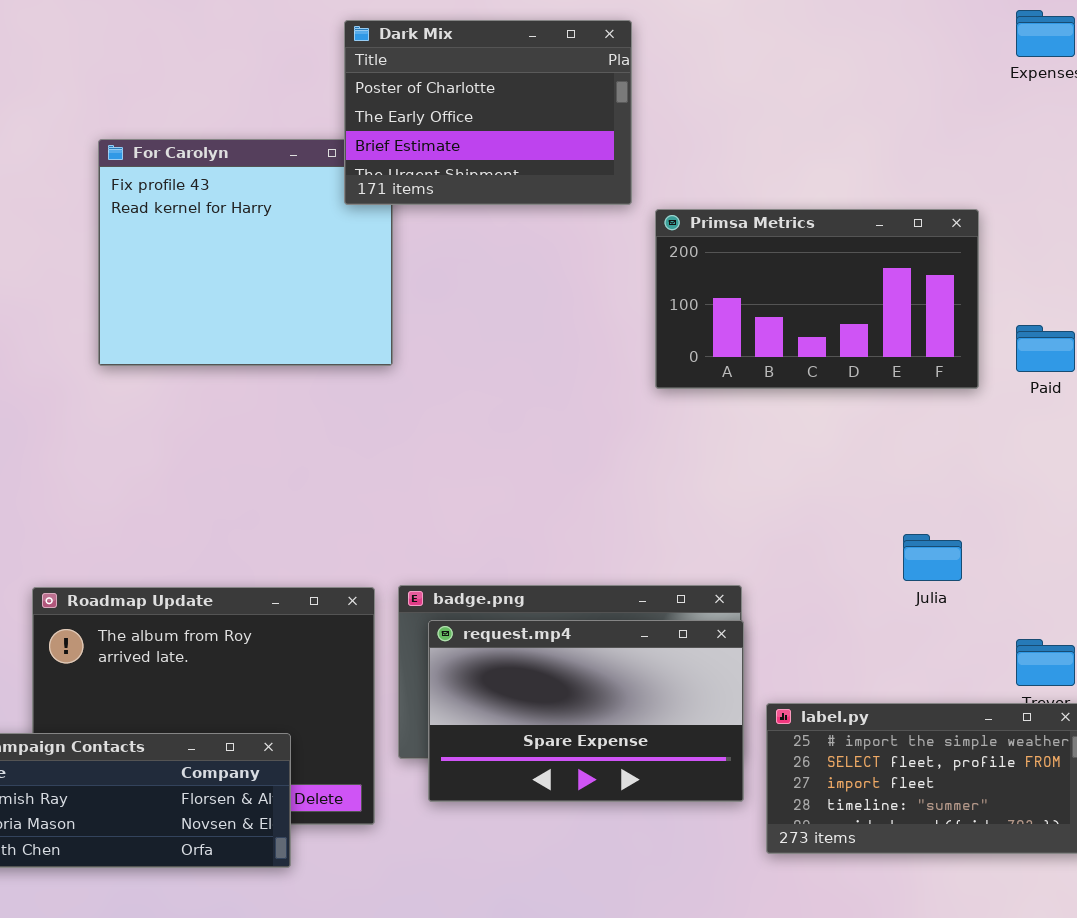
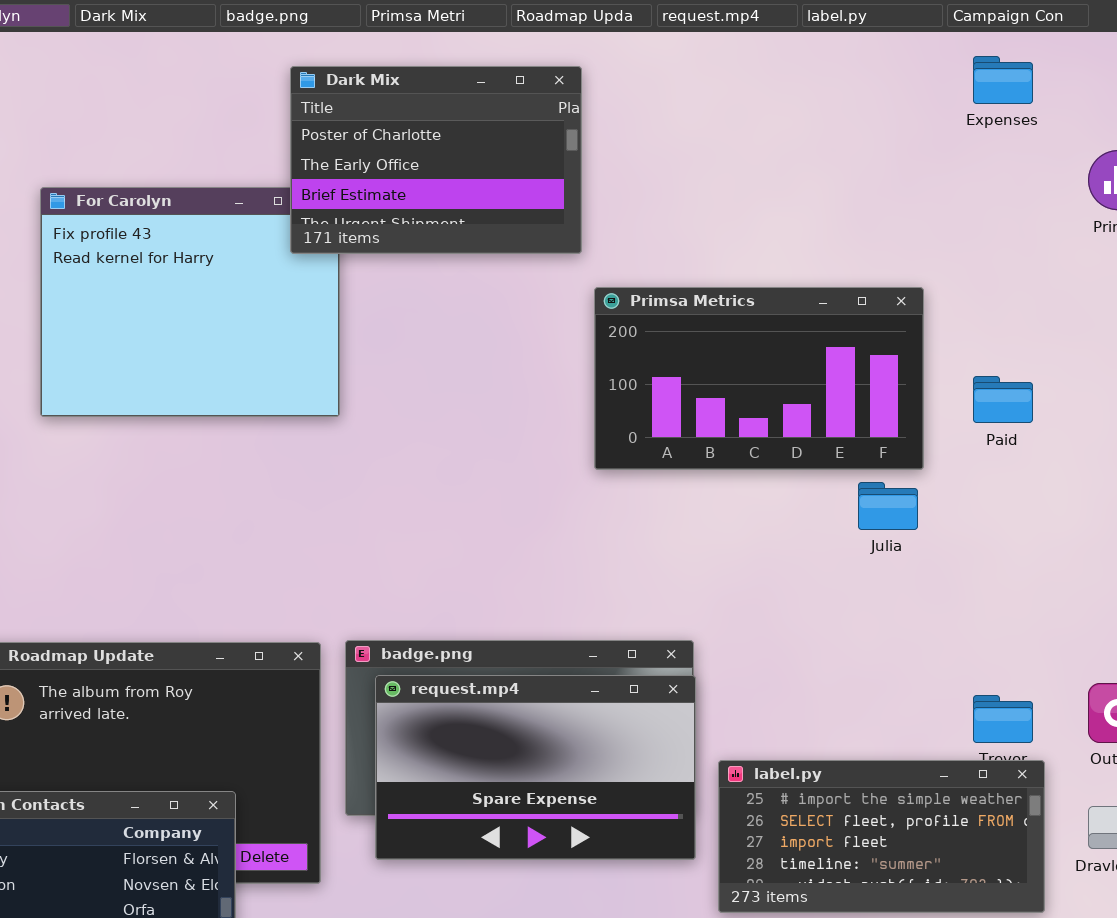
Primsa Metrics: [655,209,979,389] -> [594,287,924,470], moved
Julia: [903,534,962,581] -> [858,482,918,530], moved

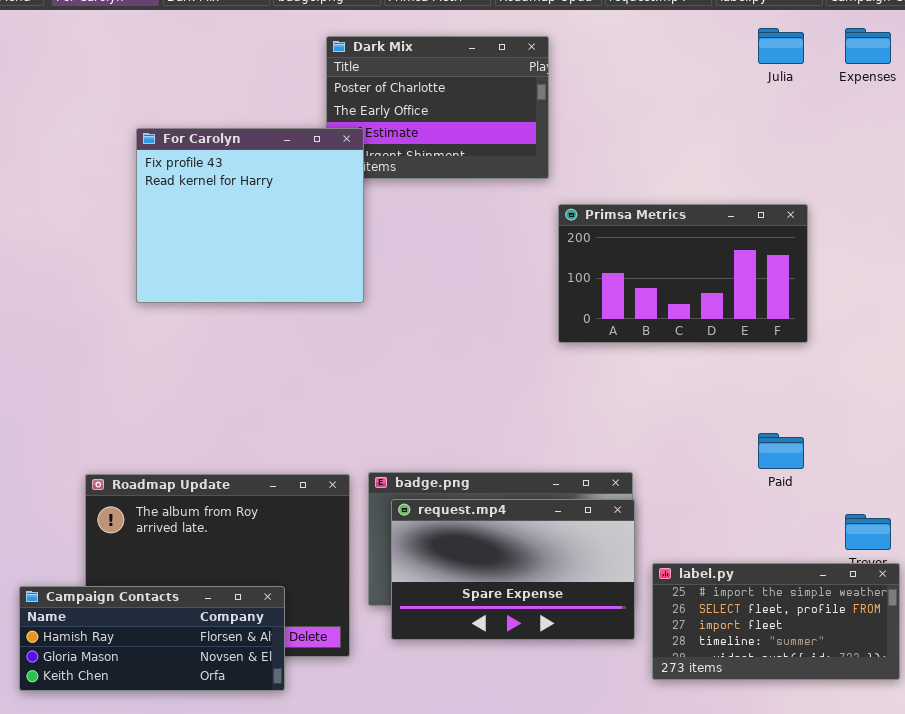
For Carolyn: [40,187,340,417] -> [136,128,364,303], raised
Paid: [973,376,1033,423] -> [758,433,804,469], moved
Julia: [858,482,918,530] -> [758,28,804,64], moved

